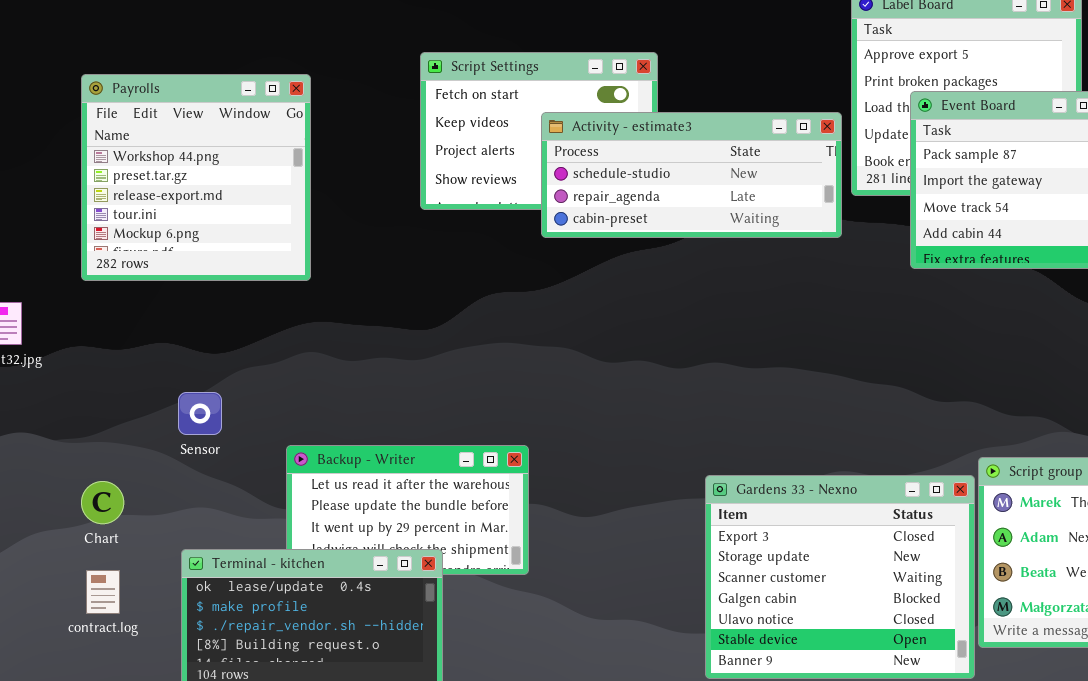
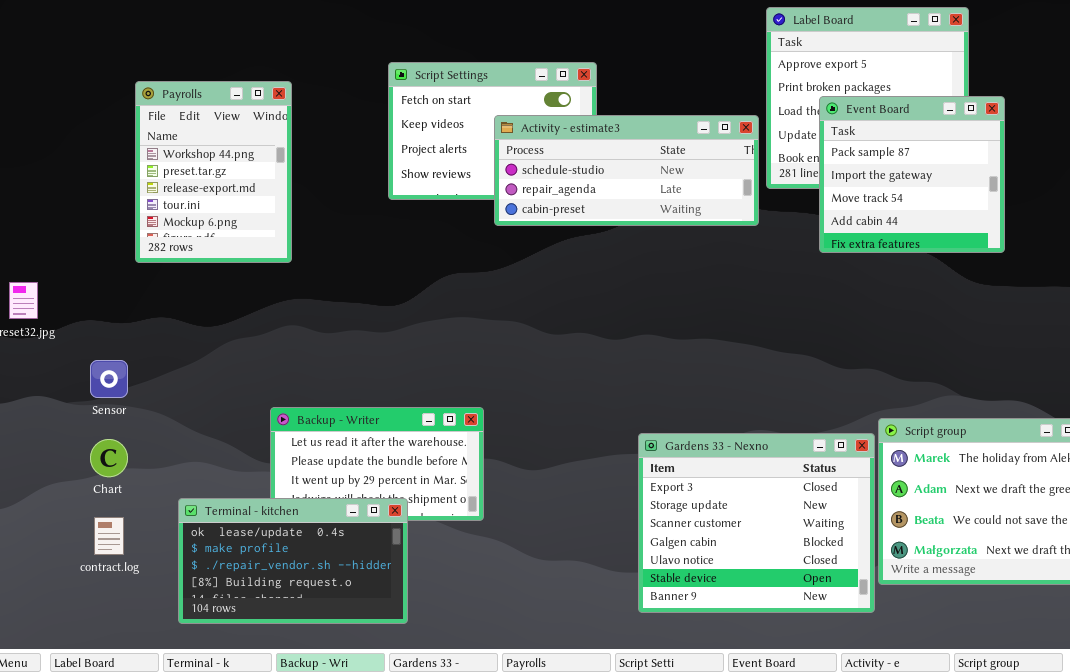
Payrolls: [81,74,311,281] -> [135,81,292,263], resized
Sensor: [178,392,222,435] -> [90,360,128,398], moved

